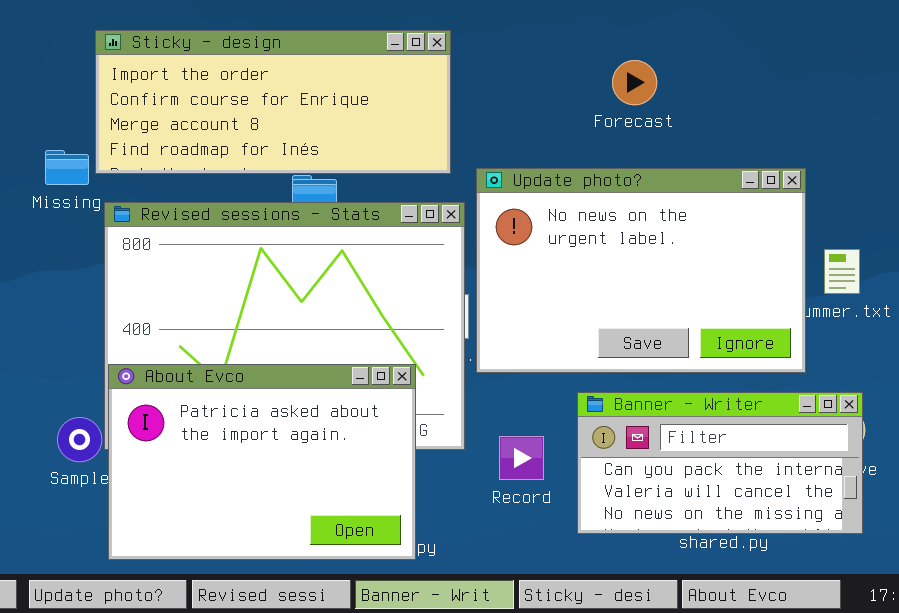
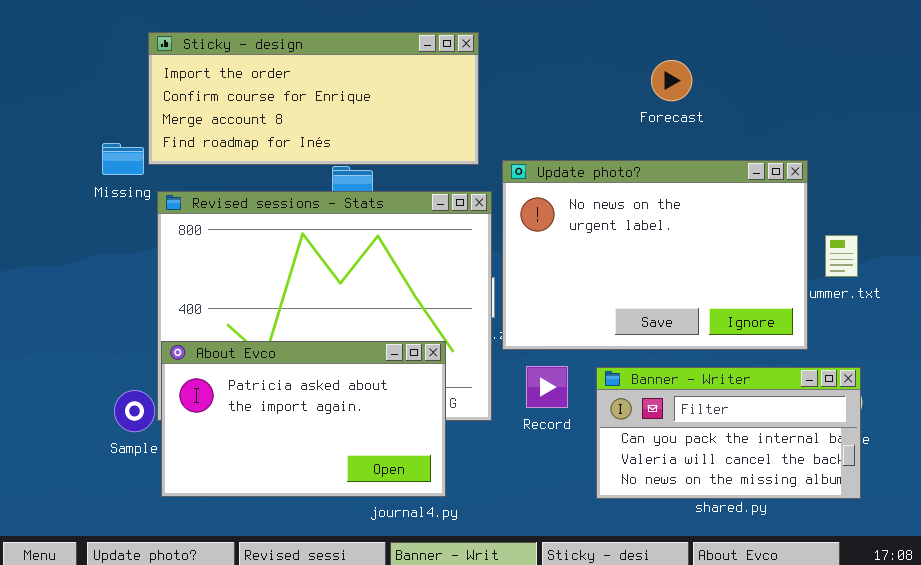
Forecast: [612,60,657,105] -> [651,60,692,101], moved
About Evco: [108,364,416,560] -> [161,341,446,497], resized
Record: [499,436,544,480] -> [526,366,568,408], moved

